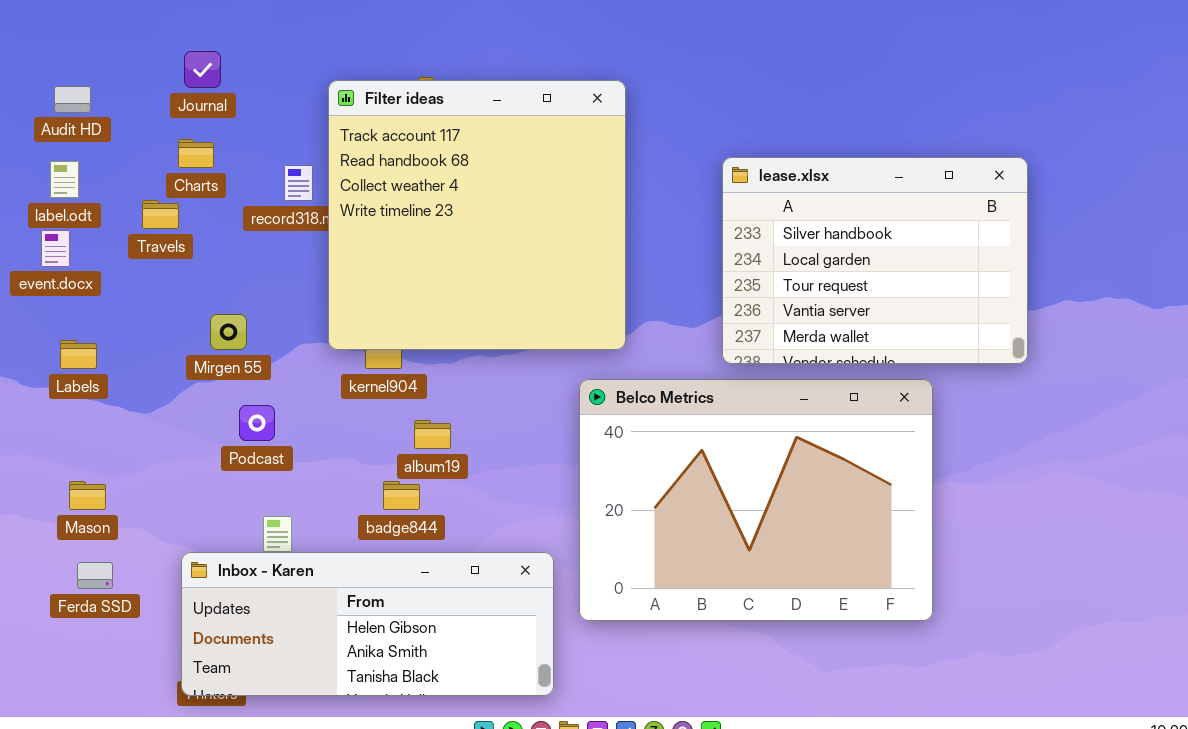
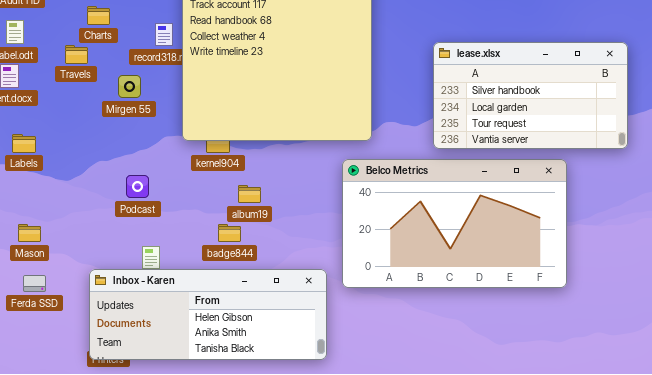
lease.xlsx: [722,157,1028,364] -> [433,42,628,149], resized
Mirgen 55: [210,314,247,350] -> [118,75,141,98], moved
Belco Metrics: [579,379,933,621] -> [342,159,567,288], resized

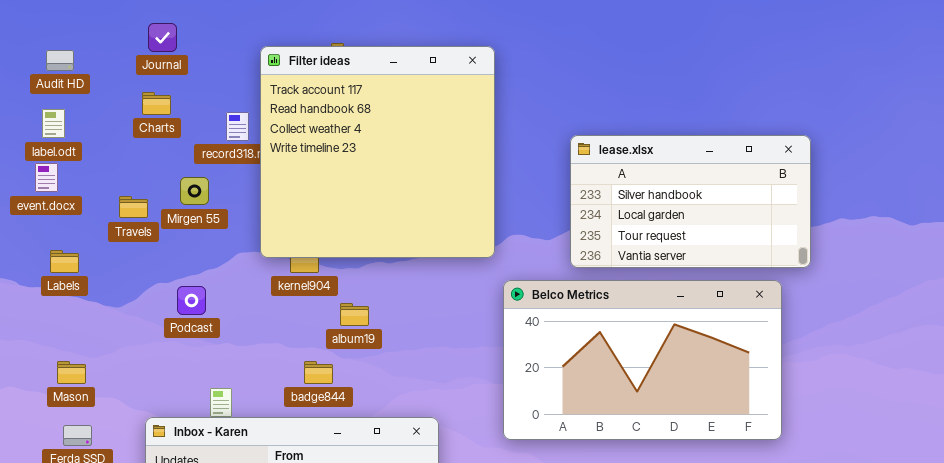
Travels: [65,45,88,64] -> [119,196,148,218], moved
Belco Metrics: [342,159,567,288] -> [503,280,782,440], moved
Podcast: [126,175,149,198] -> [177,286,206,315], moved
album19: [238,185,261,203] -> [340,303,369,326], moved

